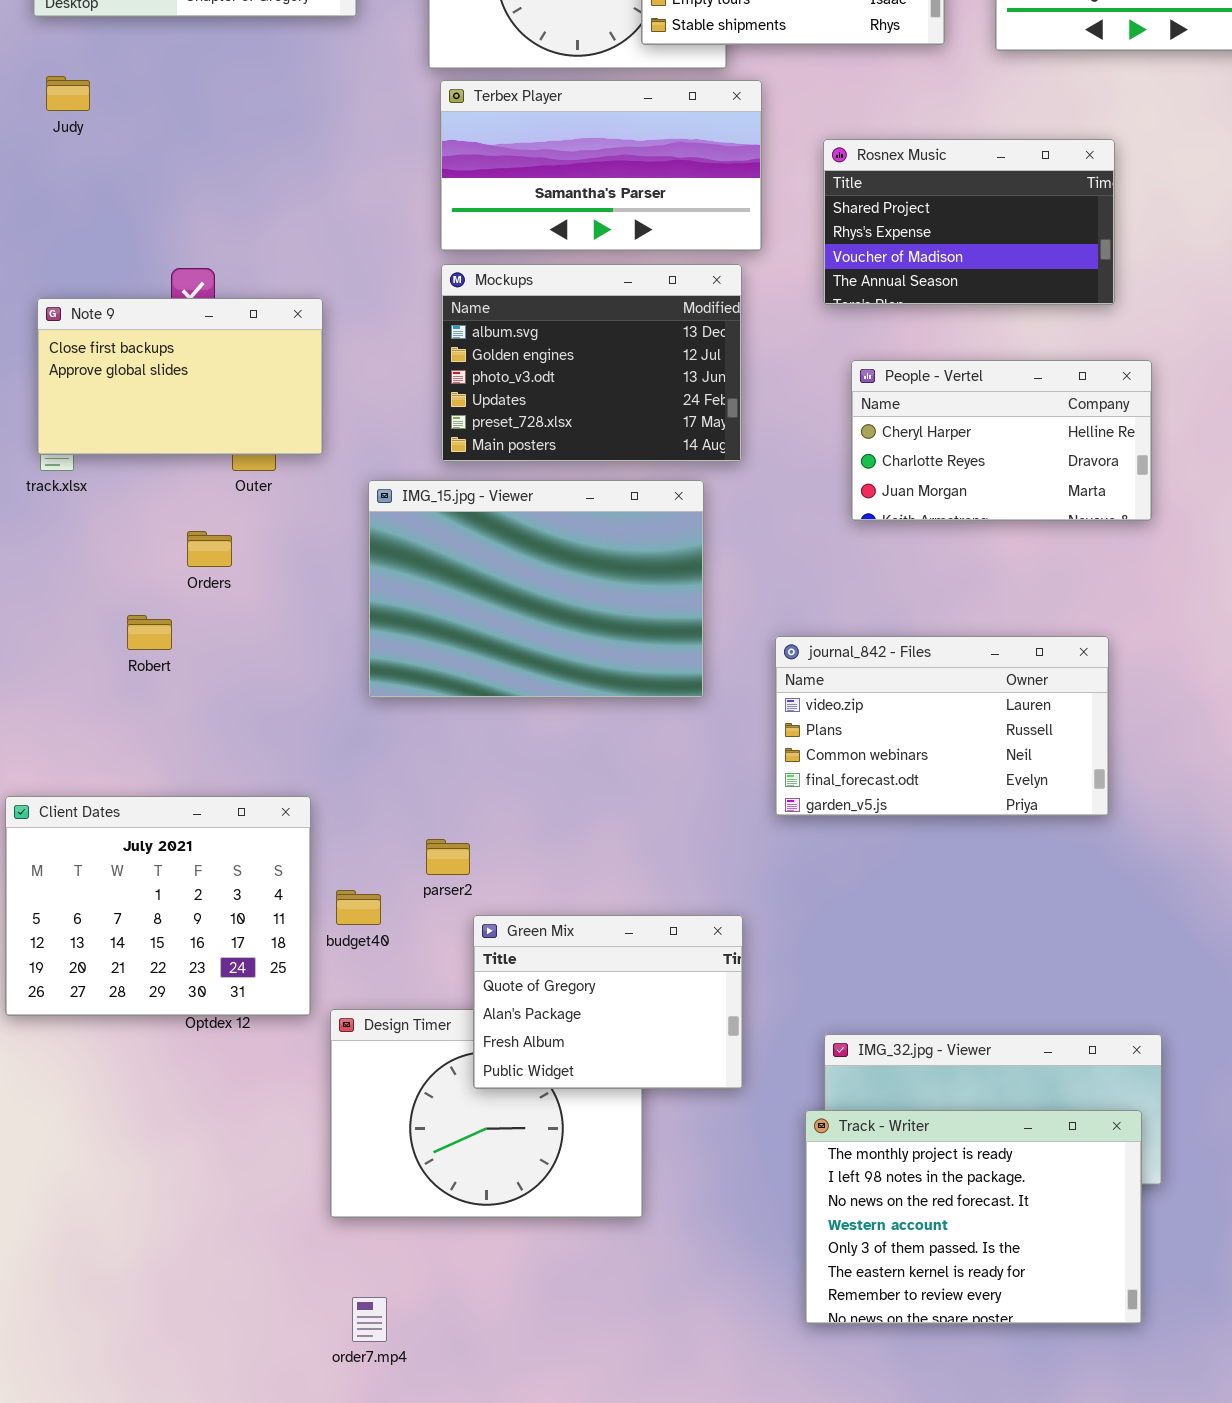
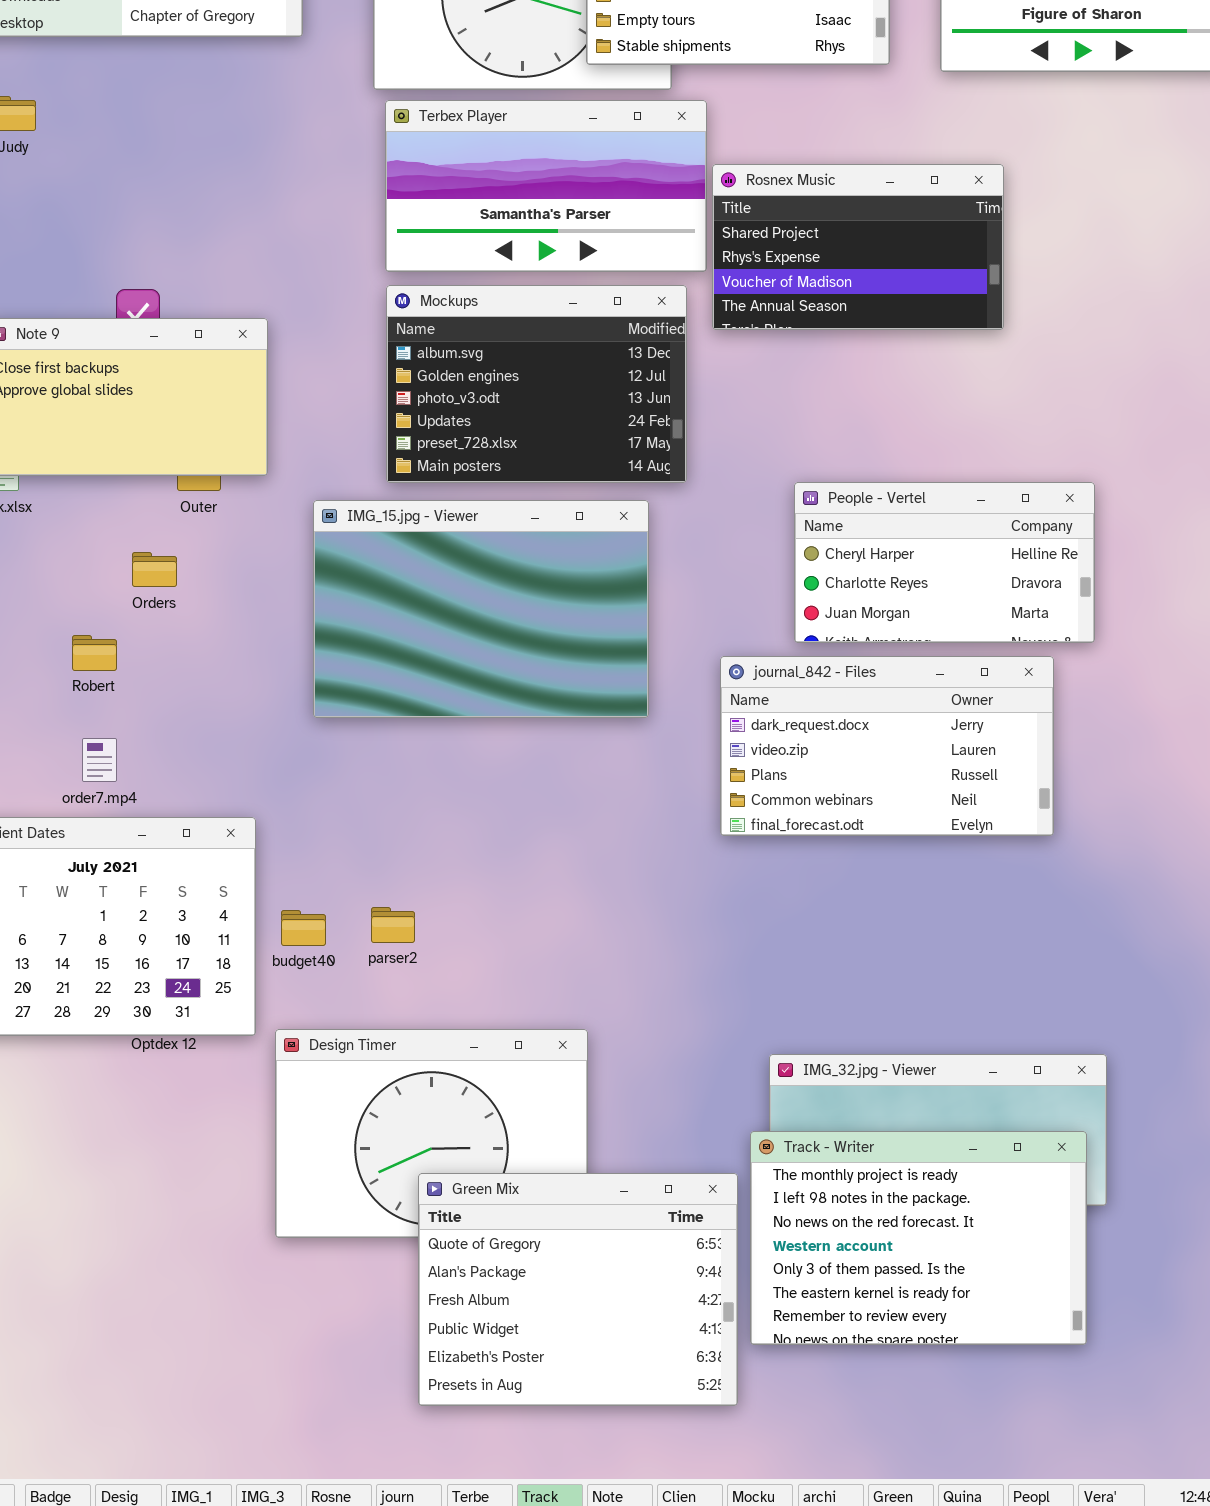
Rosnex Music: [823,139,1115,305] -> [712,164,1004,330], moved
People - Vertel: [851,360,1152,521] -> [794,482,1095,643], moved
journal_842 - Files: [775,636,1109,816] -> [720,656,1054,836], scrolled up 1 row
parser2: [426,839,470,875] -> [371,907,415,943], moved
Green Mix: [473,915,743,1089] -> [418,1173,738,1406], moved, resized
order7.mp4: [352,1297,387,1342] -> [82,738,117,782], moved

